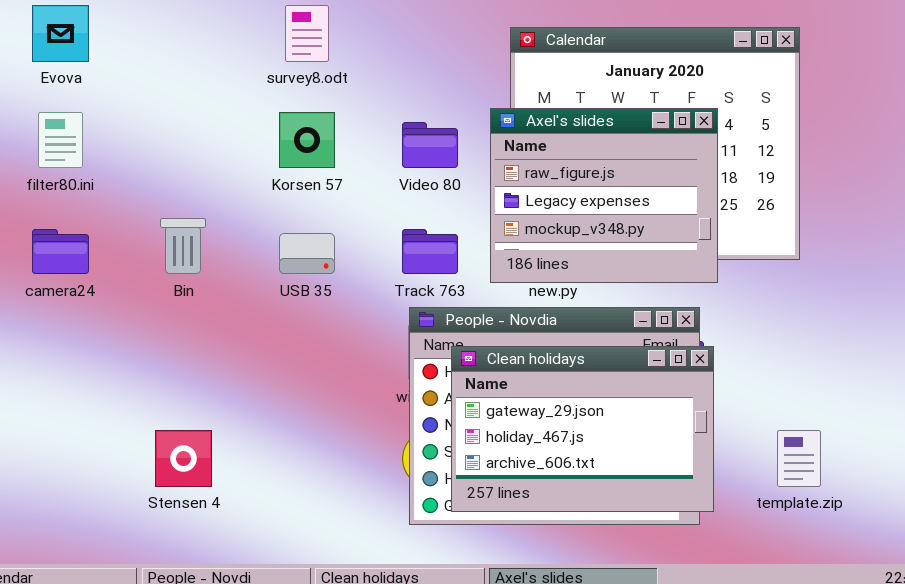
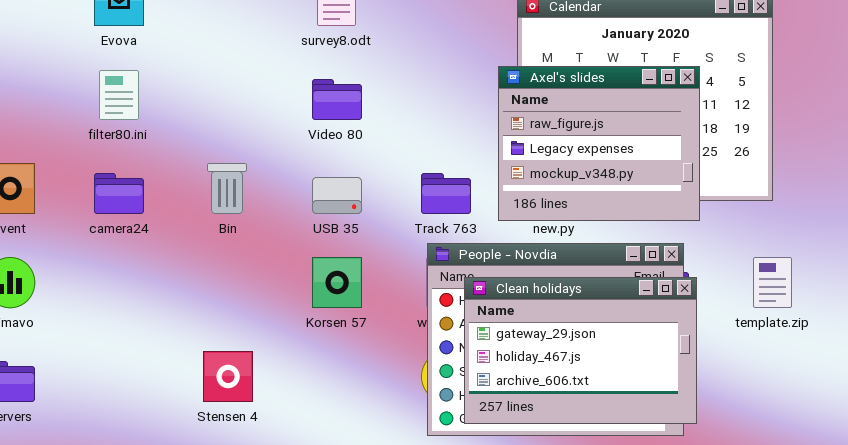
Korsen 57: [279,112,335,168] -> [312,257,362,308], moved
Video 80: [402,122,458,168] -> [312,79,362,120], moved
template.zip: [777,430,821,487] -> [753,257,792,308], moved

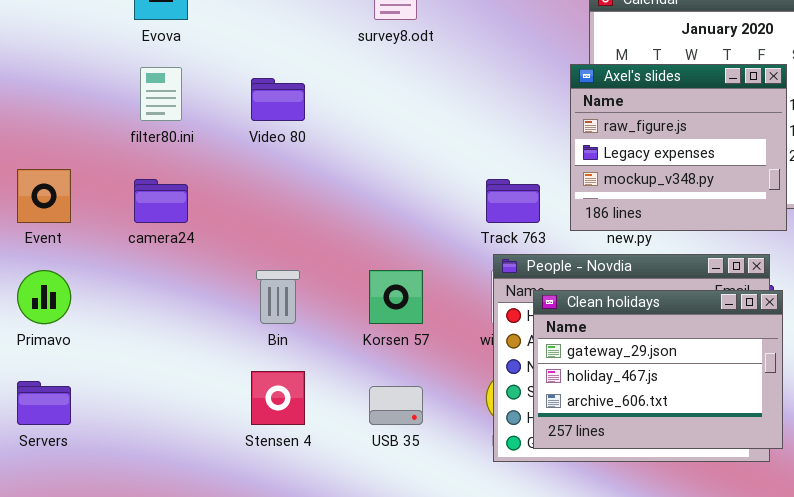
Video 80: [312,79,362,120] -> [251,78,305,121], moved
Bin: [207,163,247,214] -> [256,270,300,324], moved
USB 35: [312,177,362,214] -> [369,386,423,425], moved

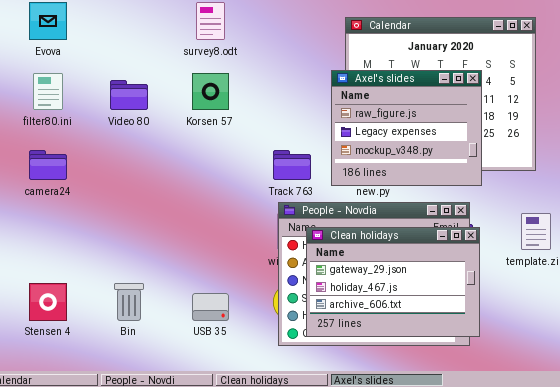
Bin: [256,270,300,324] -> [114,283,144,321], moved
Korsen 57: [369,270,423,324] -> [192,73,229,110], moved
Stensen 4: [251,371,305,425] -> [29,283,67,321], moved

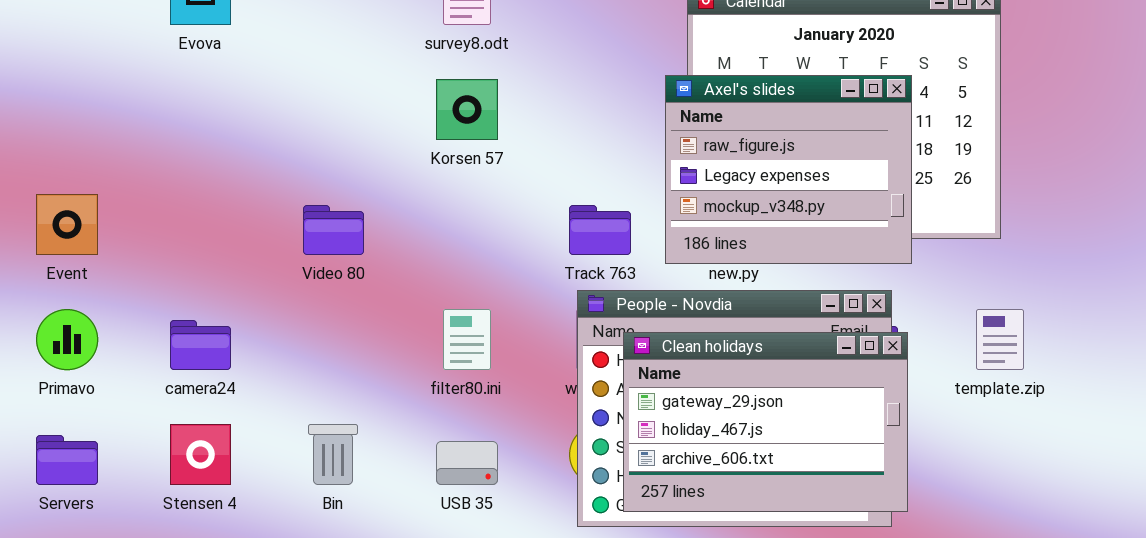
filter80.ini: [33,73,63,110] -> [443,309,491,370], moved
Video 80: [110,80,148,110] -> [303,205,364,255], moved
camera24: [29,150,67,180] -> [170,320,231,370], moved

